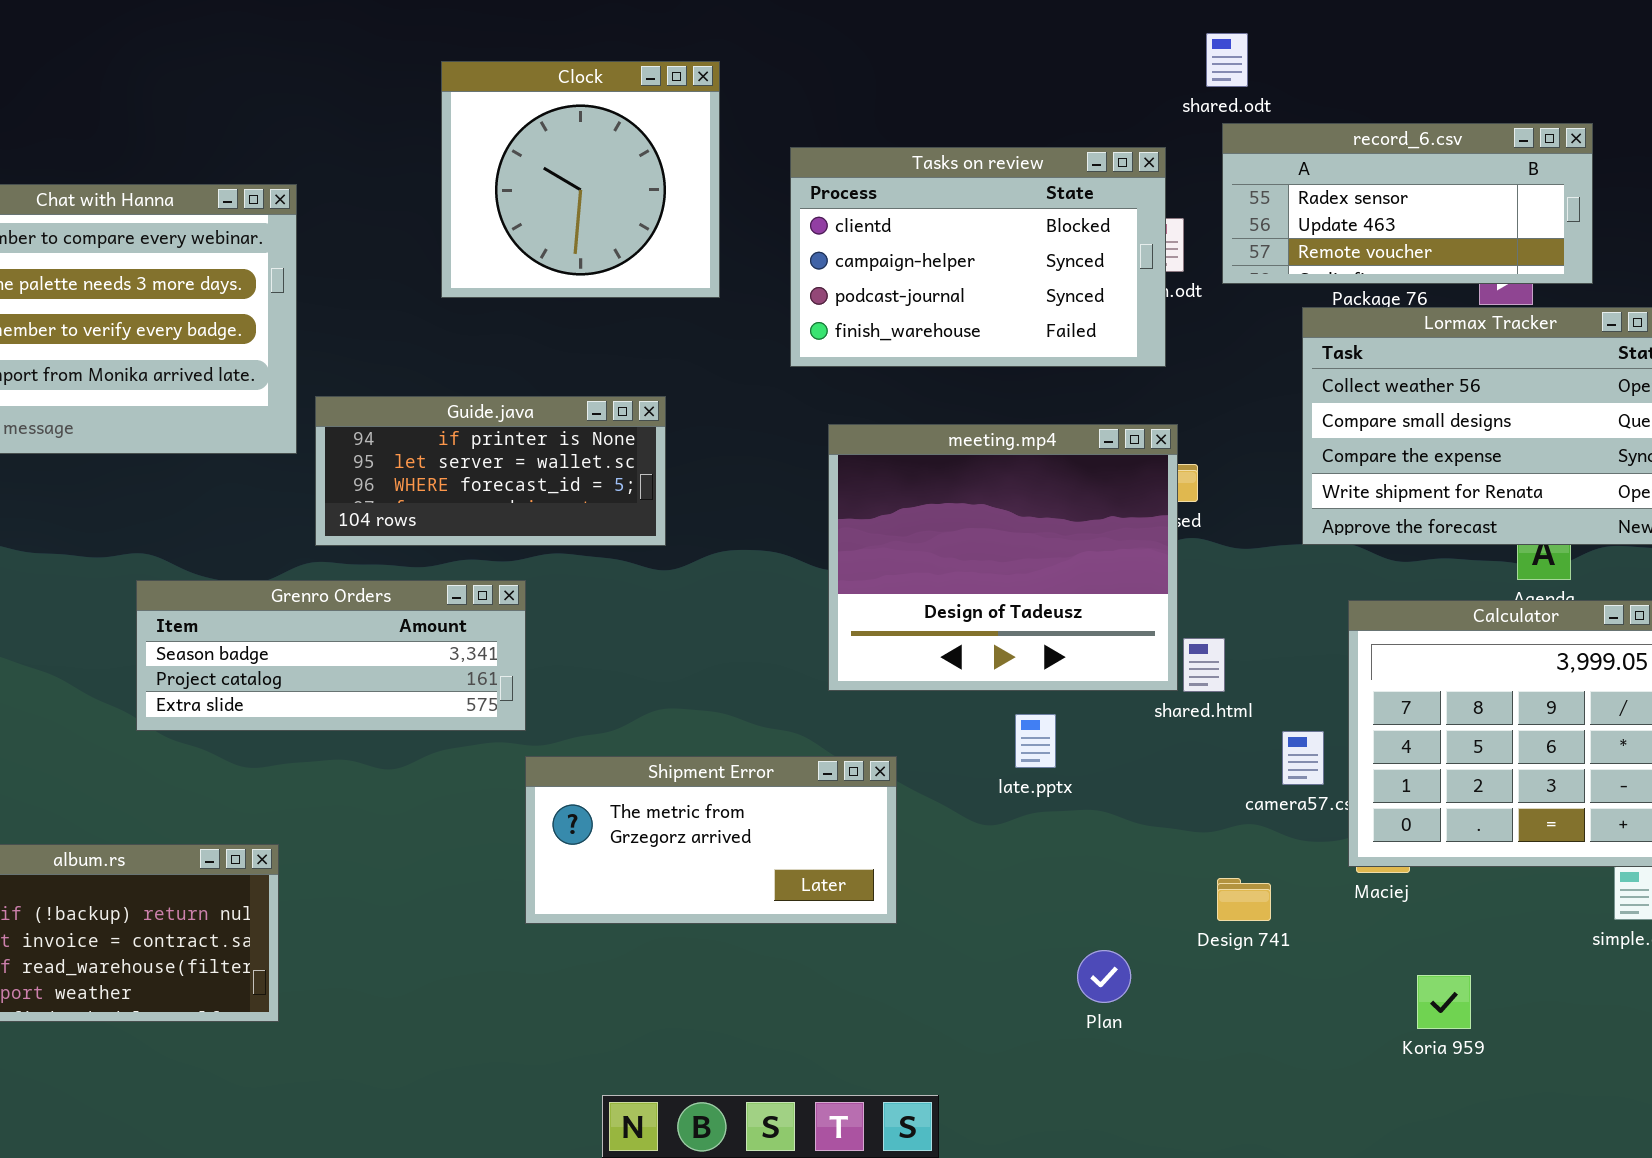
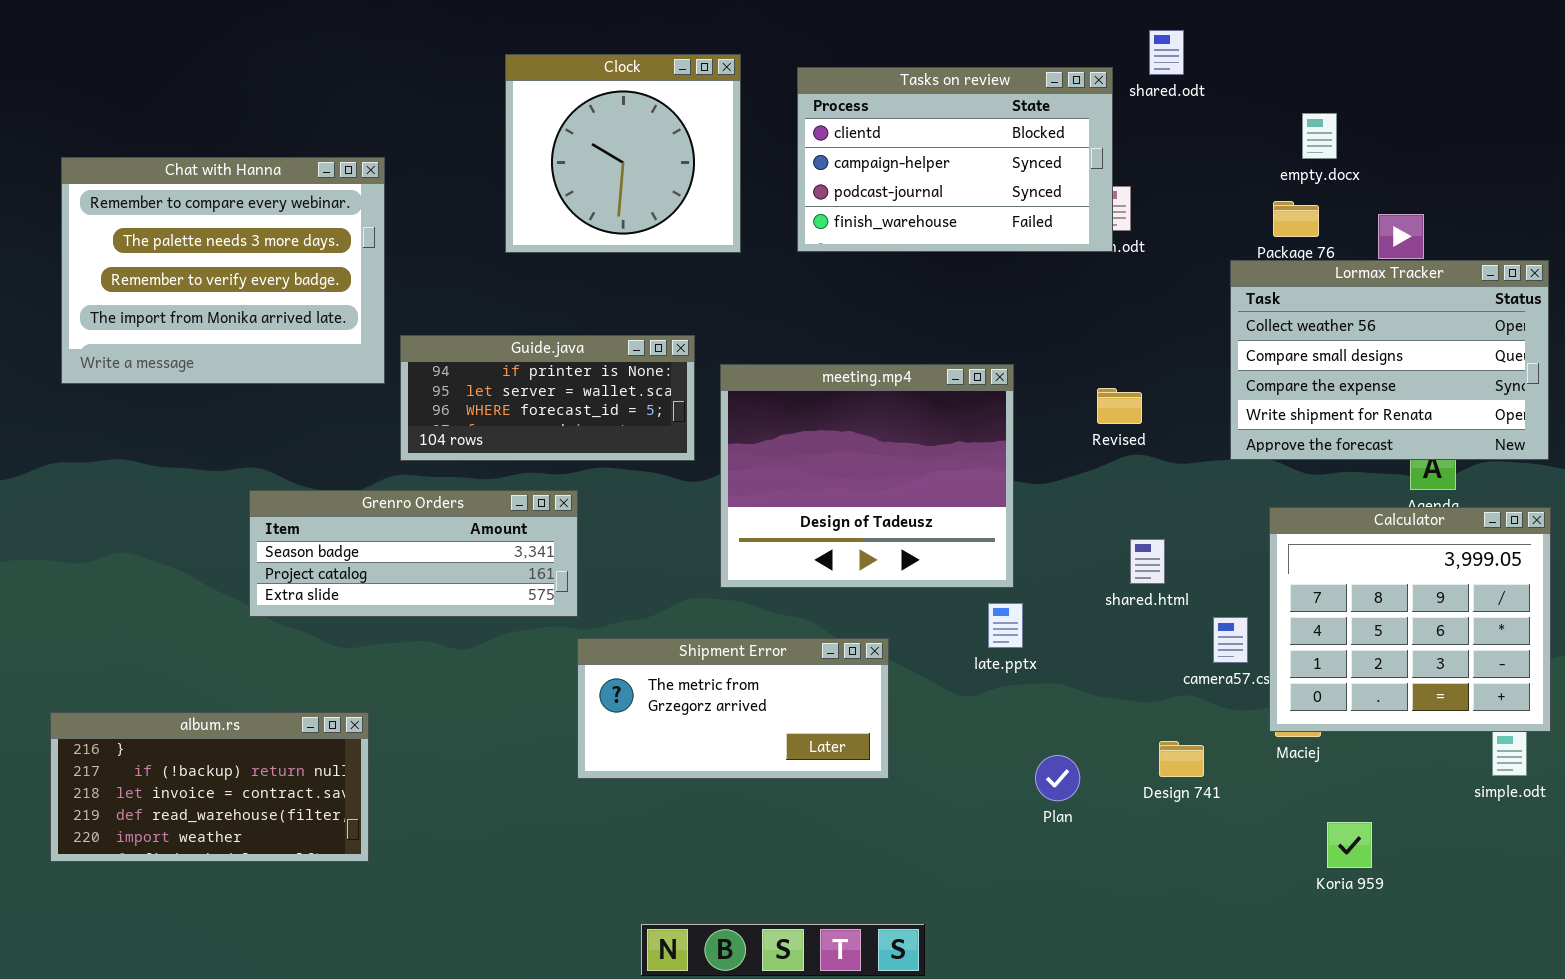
record_6.csv: [1222,123,1593,284] -> none, closed
Tasks on review: [790,147,1166,367] -> [797,67,1113,252], moved
meeting.mp4: [828,424,1178,691] -> [720,364,1014,588], moved
Plan: [1077,950,1131,1003] -> [1035,755,1080,801], moved

